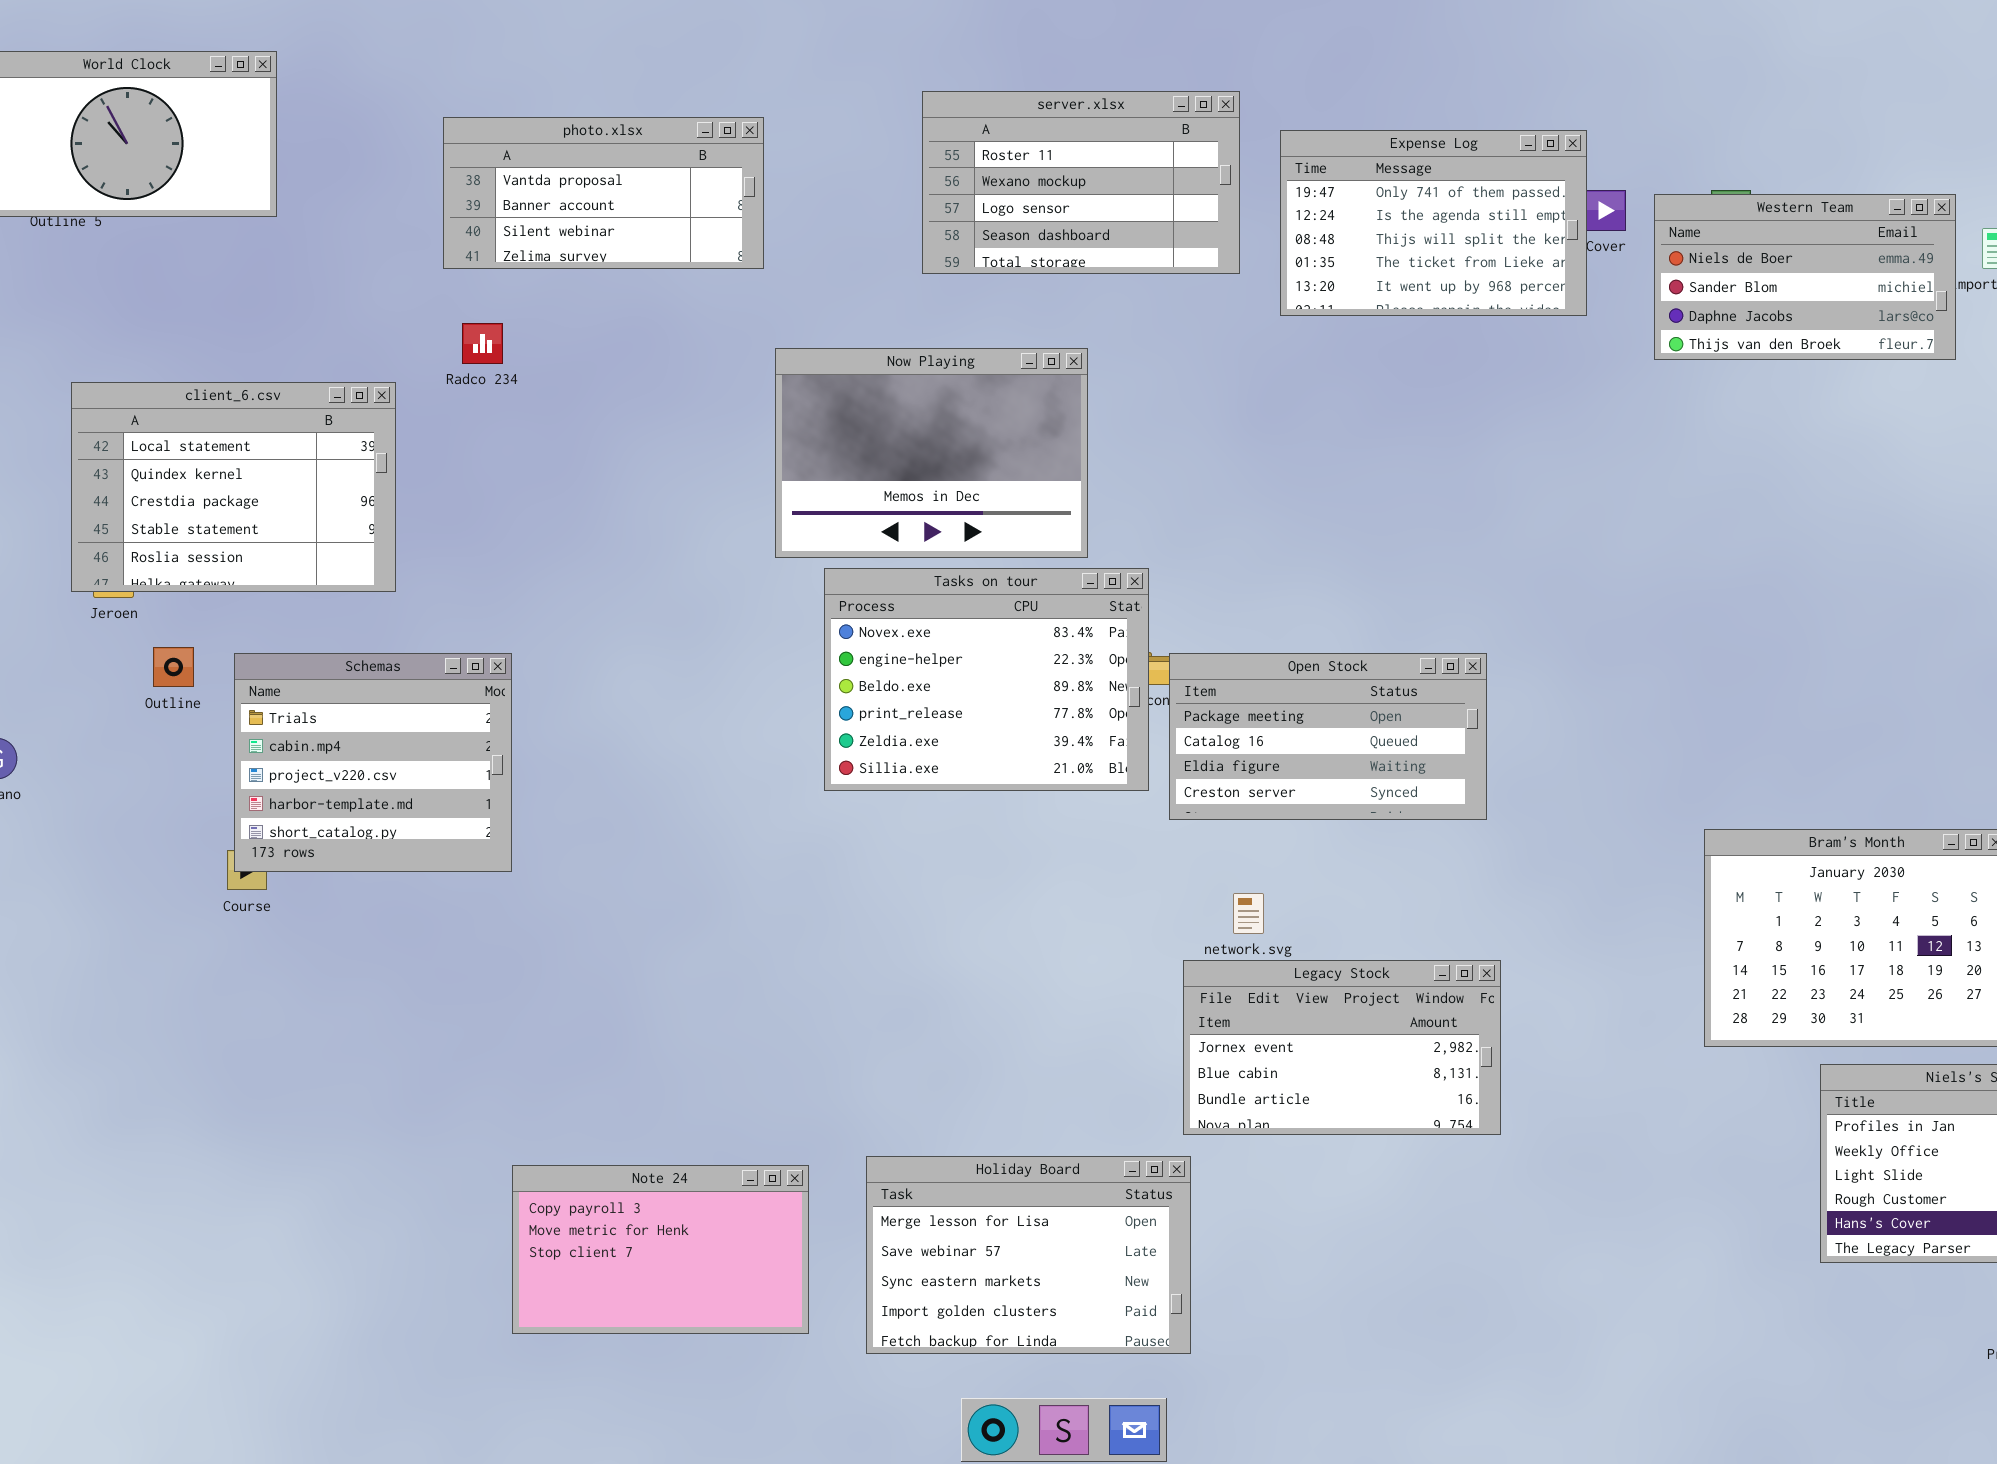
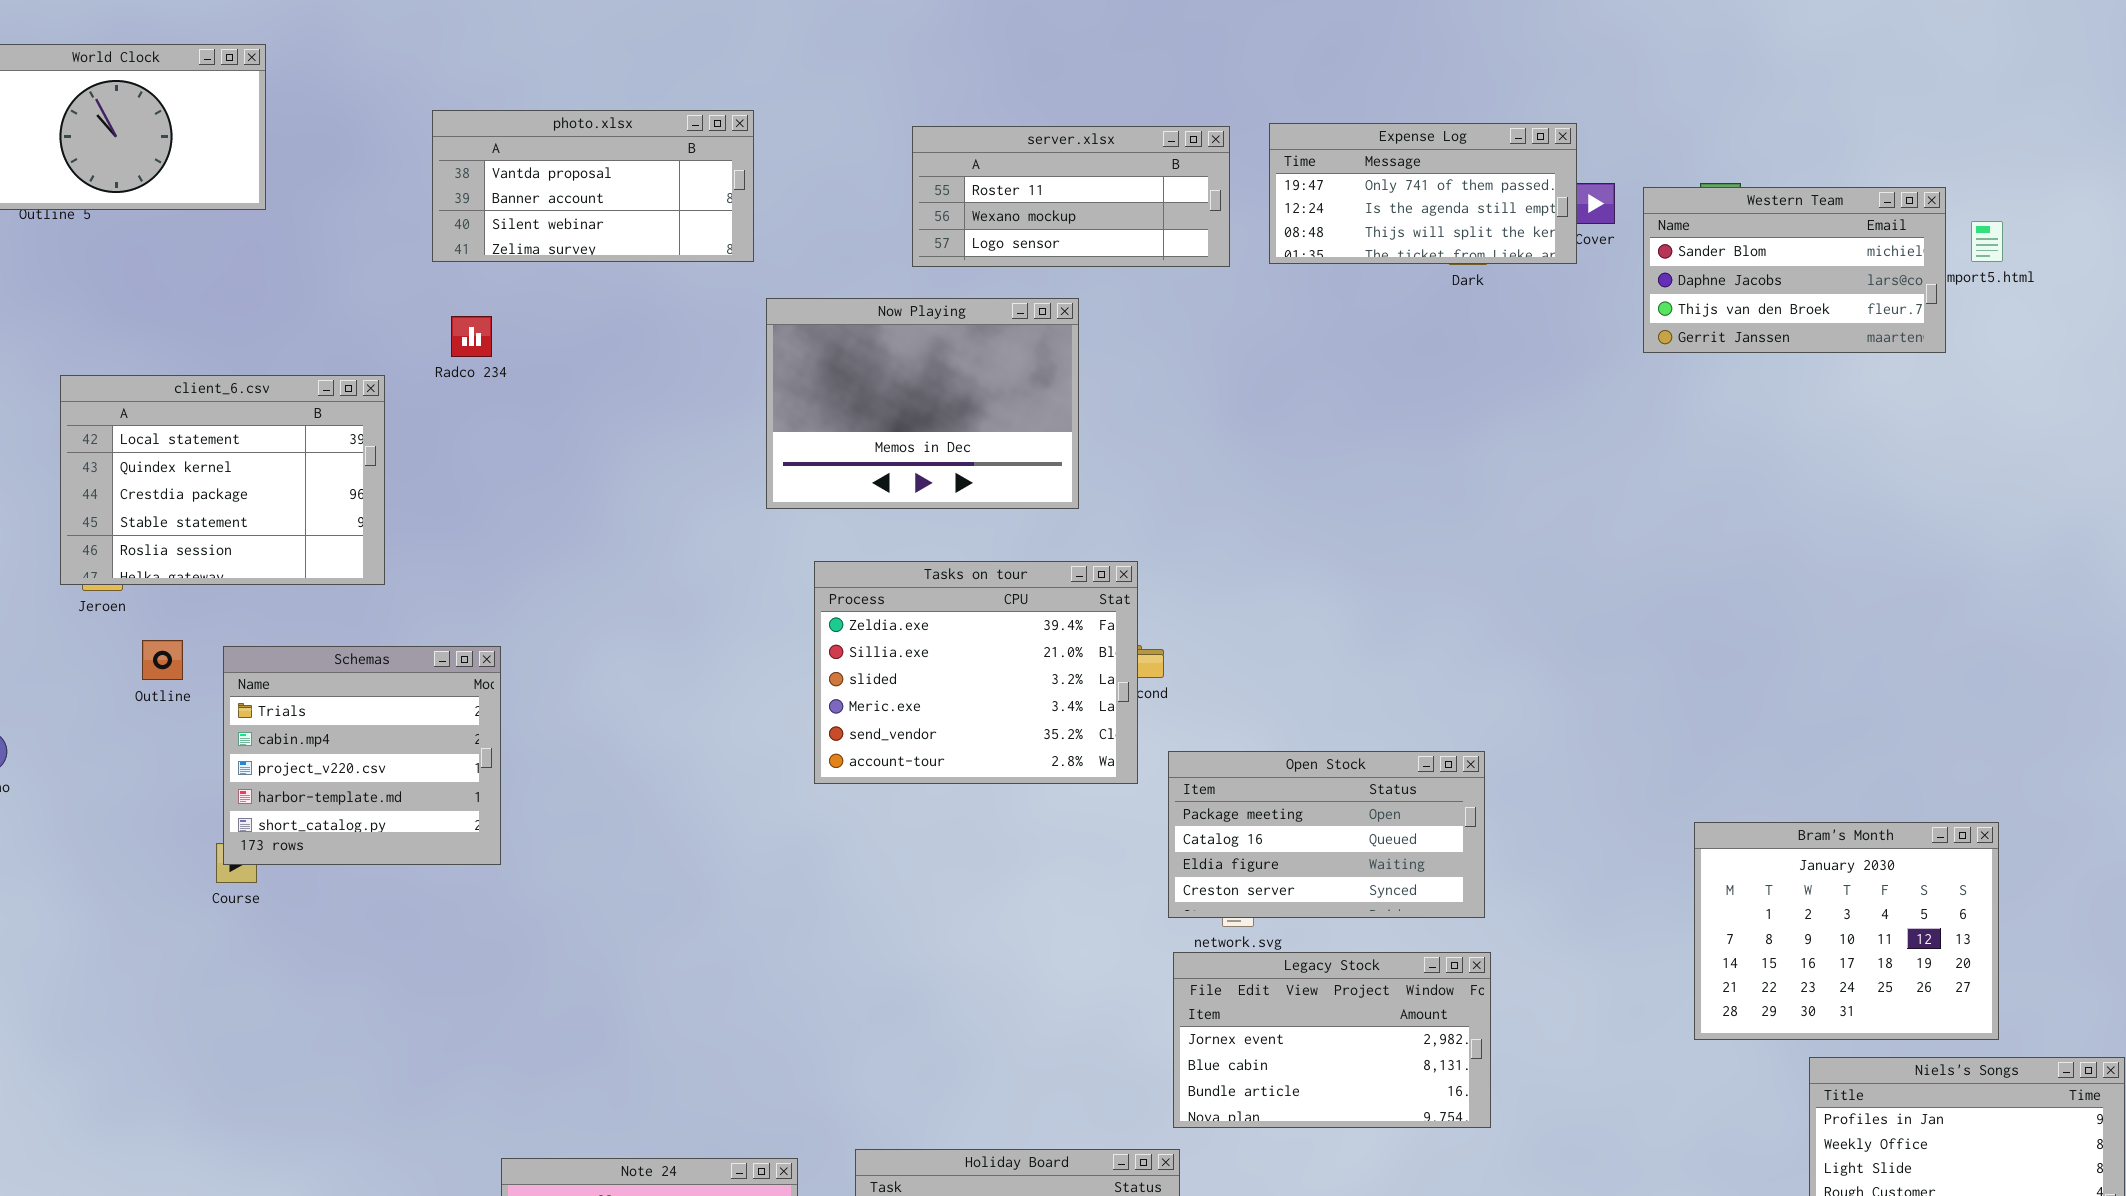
server.xlsx: [922,91,1240,274] -> [912,126,1230,267], resized
Expense Log: [1280,130,1587,316] -> [1269,123,1577,264], resized
Western Team: [1654,194,1956,360] -> [1643,187,1946,353], scrolled down 1 row
Now Playing: [775,348,1088,558] -> [766,298,1079,509], moved
Tasks on tour: [824,568,1149,791] -> [814,561,1138,784], scrolled down 4 rows
Open Stock: [1169,653,1487,820] -> [1168,751,1485,918], moved

